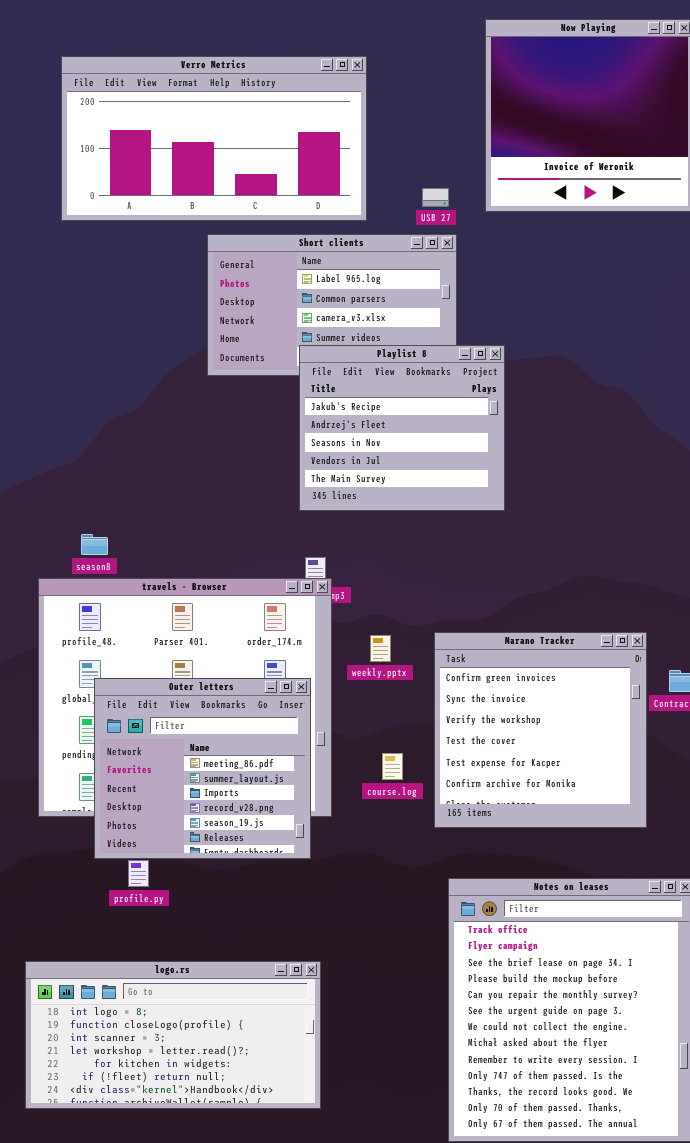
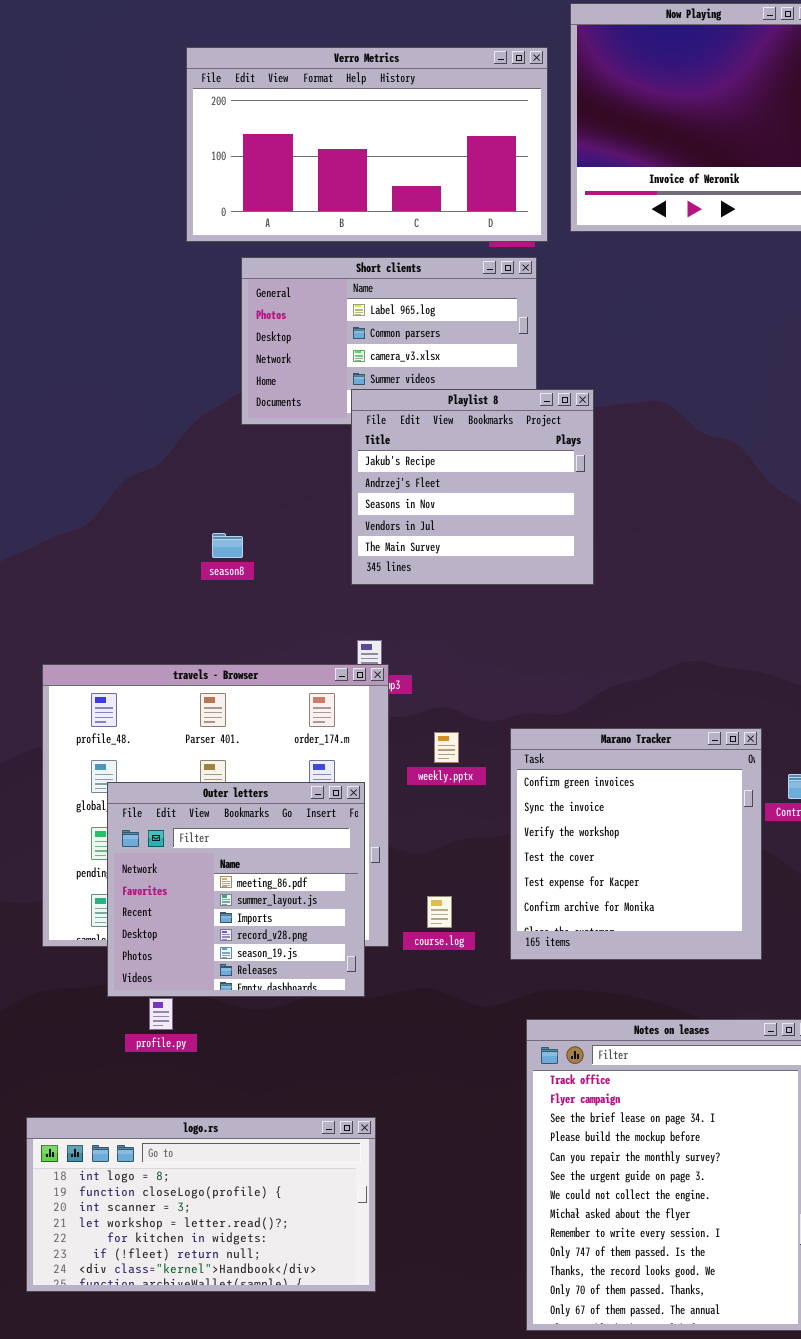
Verro Metrics: [61,56,367,221] -> [186,47,548,242], moved
season8: [81,534,108,555] -> [212,533,243,558], moved
course.log: [382,753,403,780] -> [427,896,452,928], moved

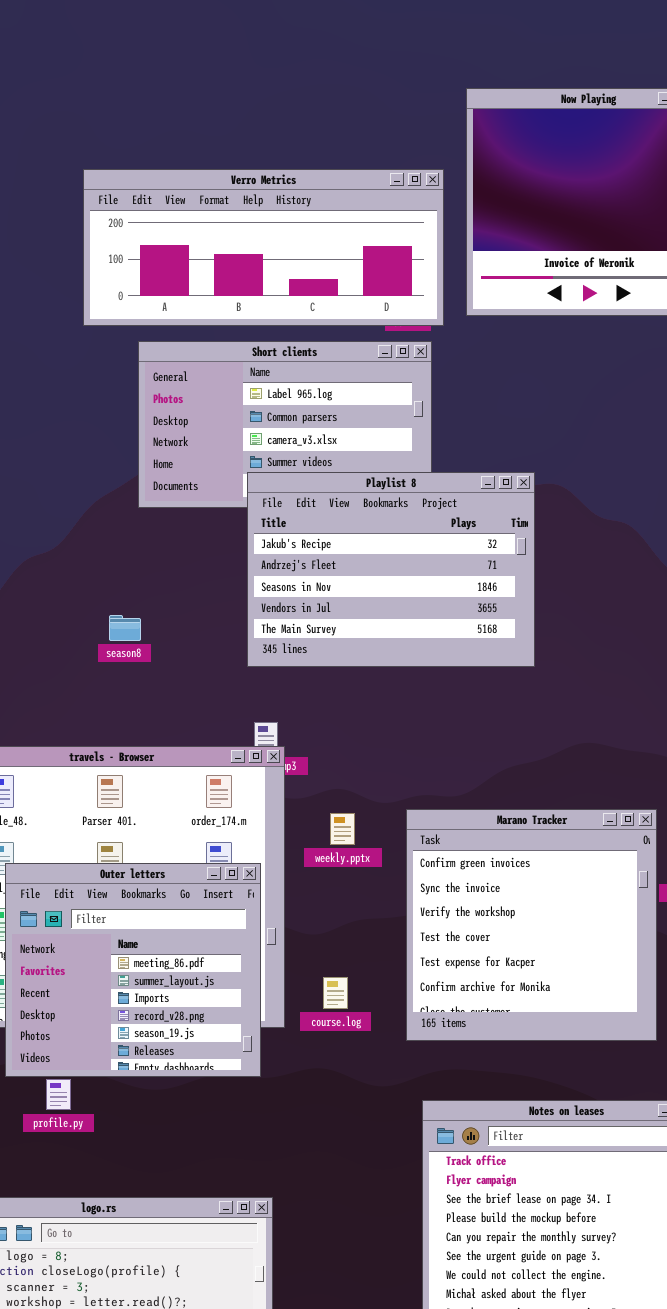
Verro Metrics: [186,47,548,242] -> [83,169,444,326], resized
Playlist 8: [351,389,594,585] -> [247,472,535,667], resized

